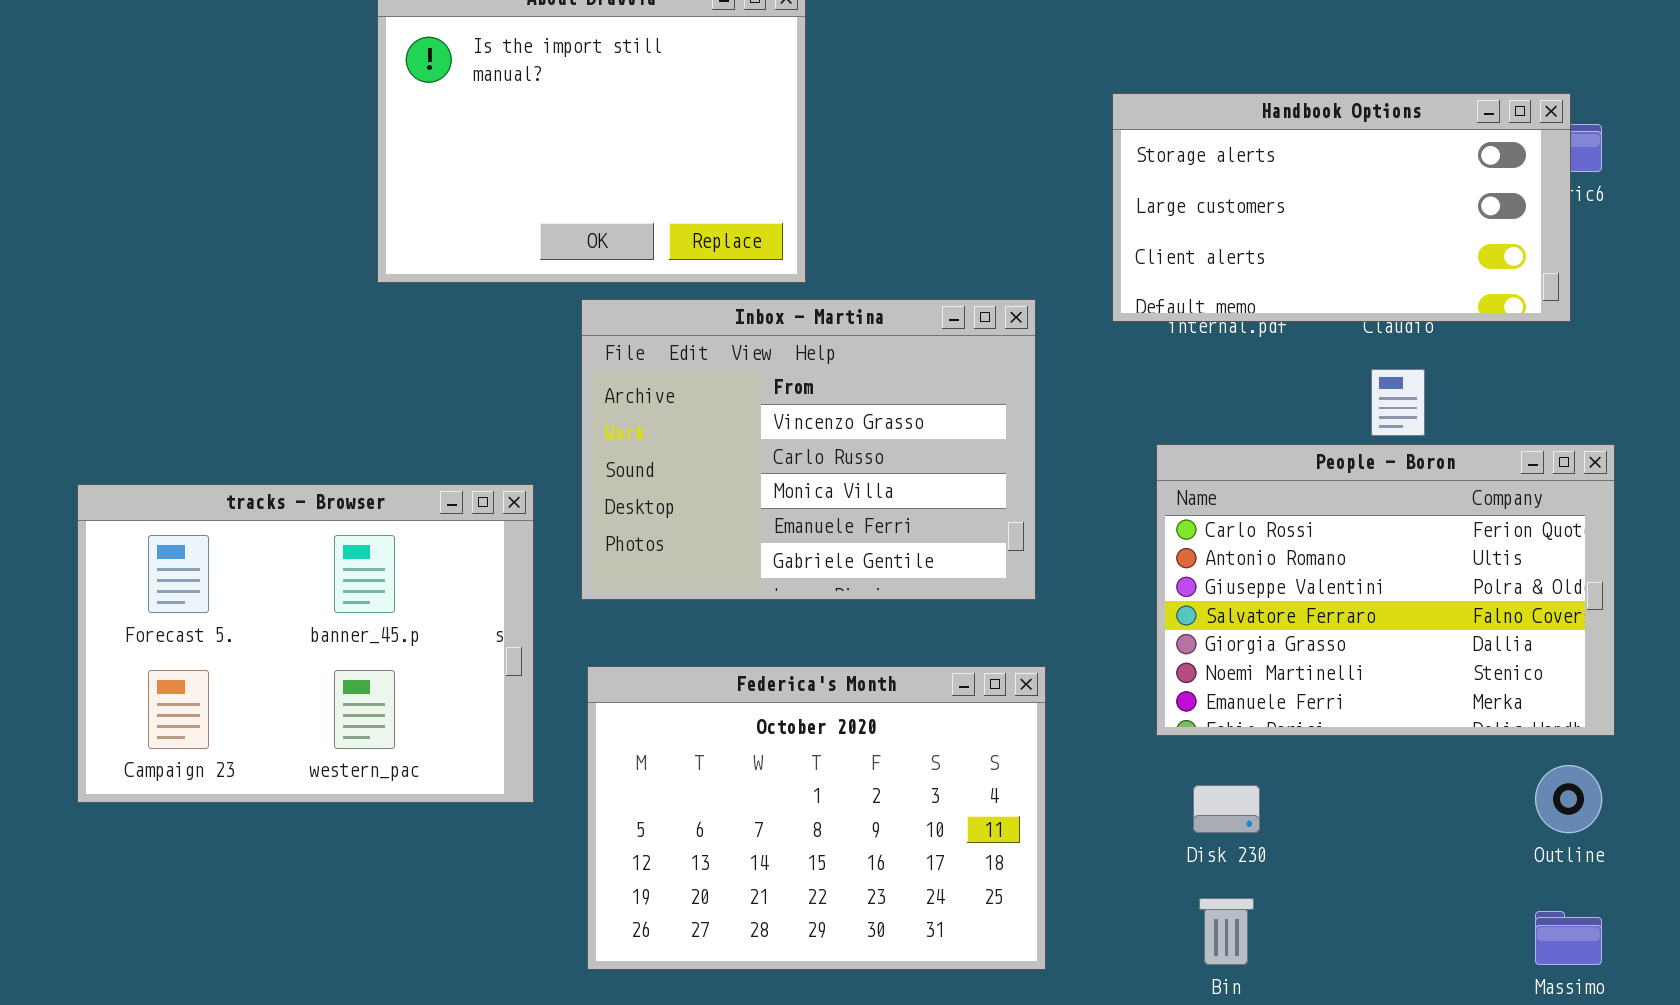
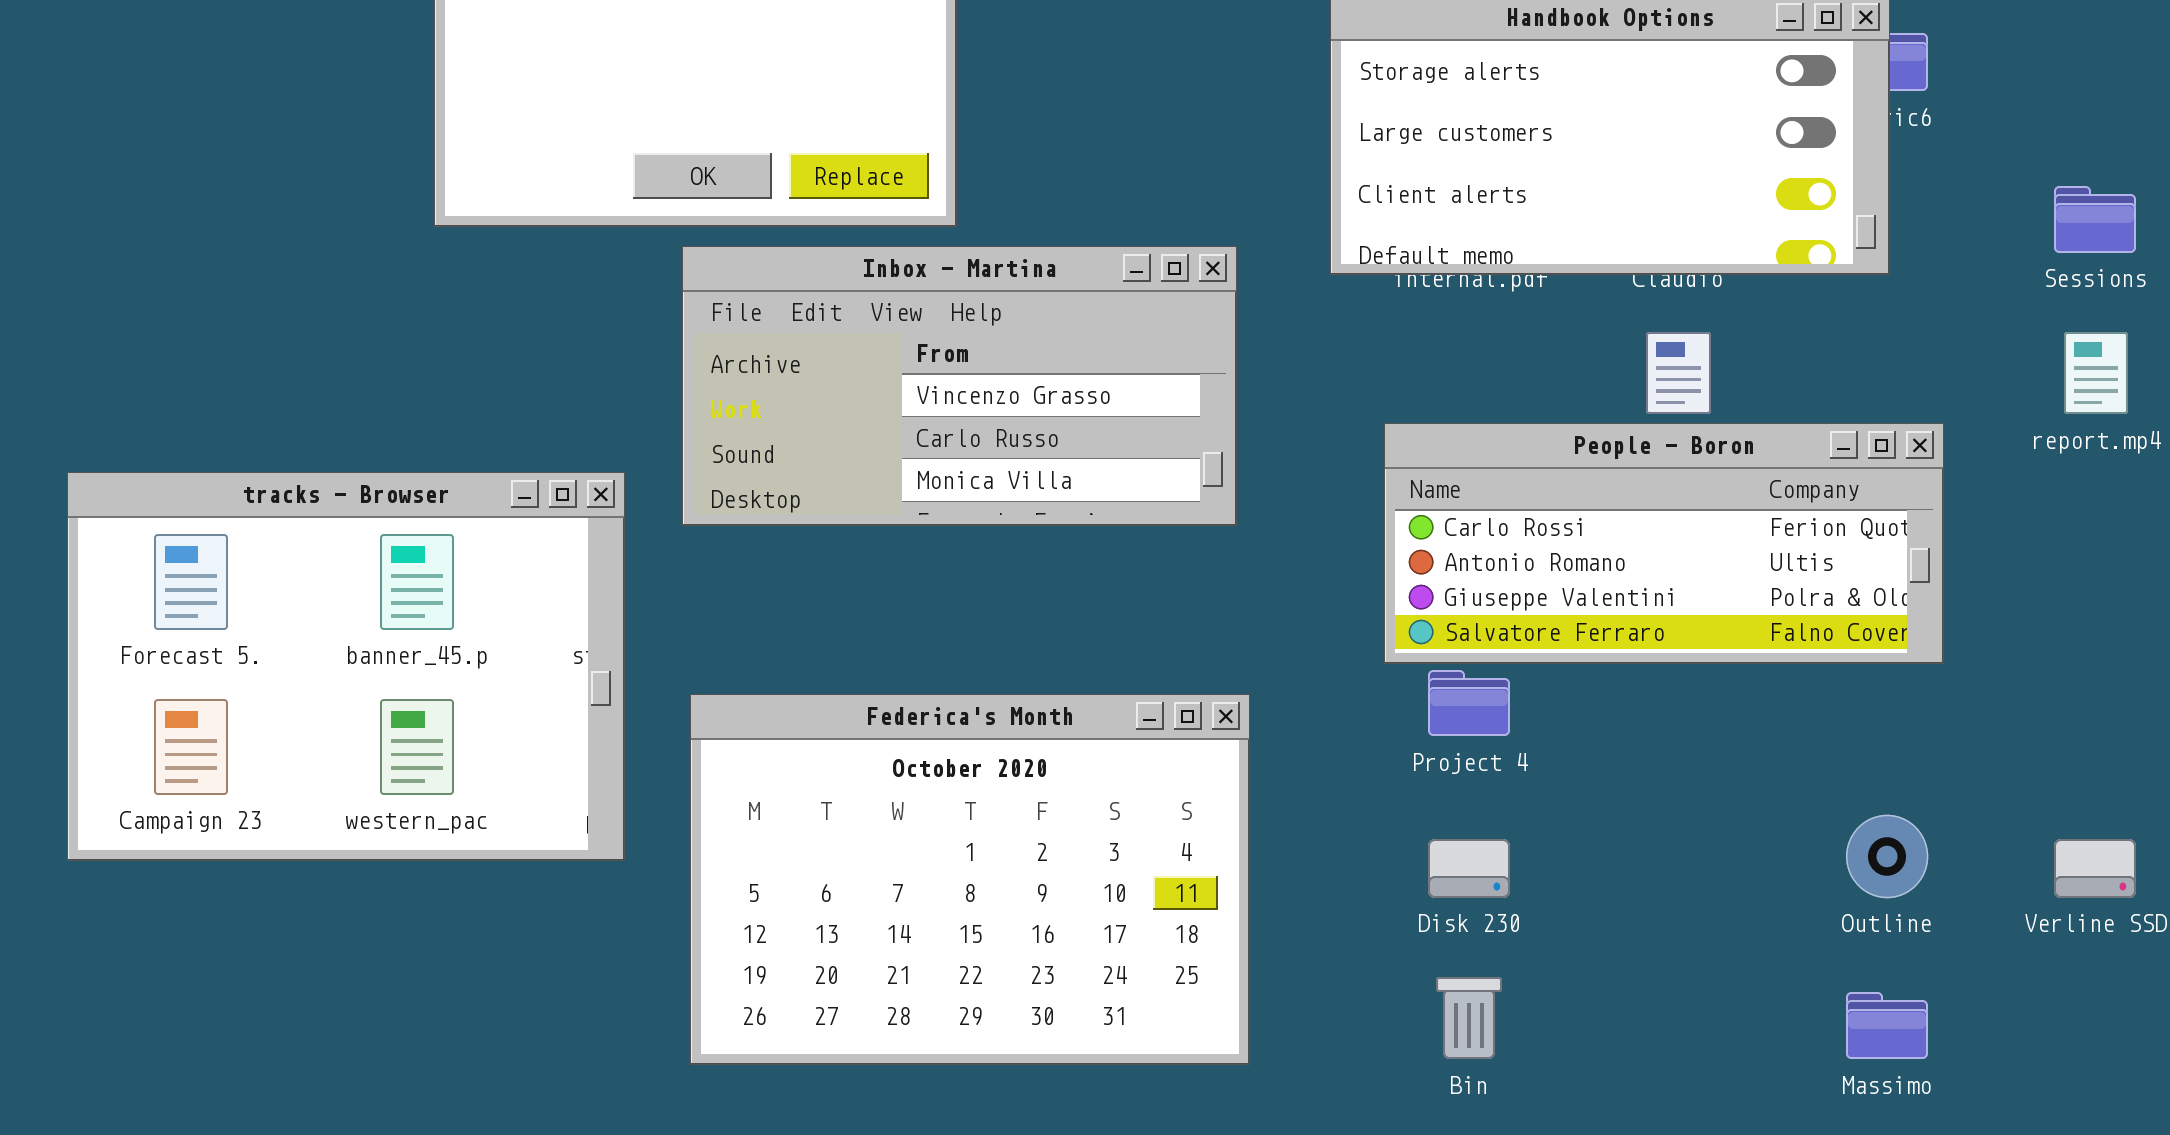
Inbox - Martina: [581,299,1036,600] -> [682,246,1237,526], resized
People - Boron: [1156,444,1615,736] -> [1384,423,1944,664], resized

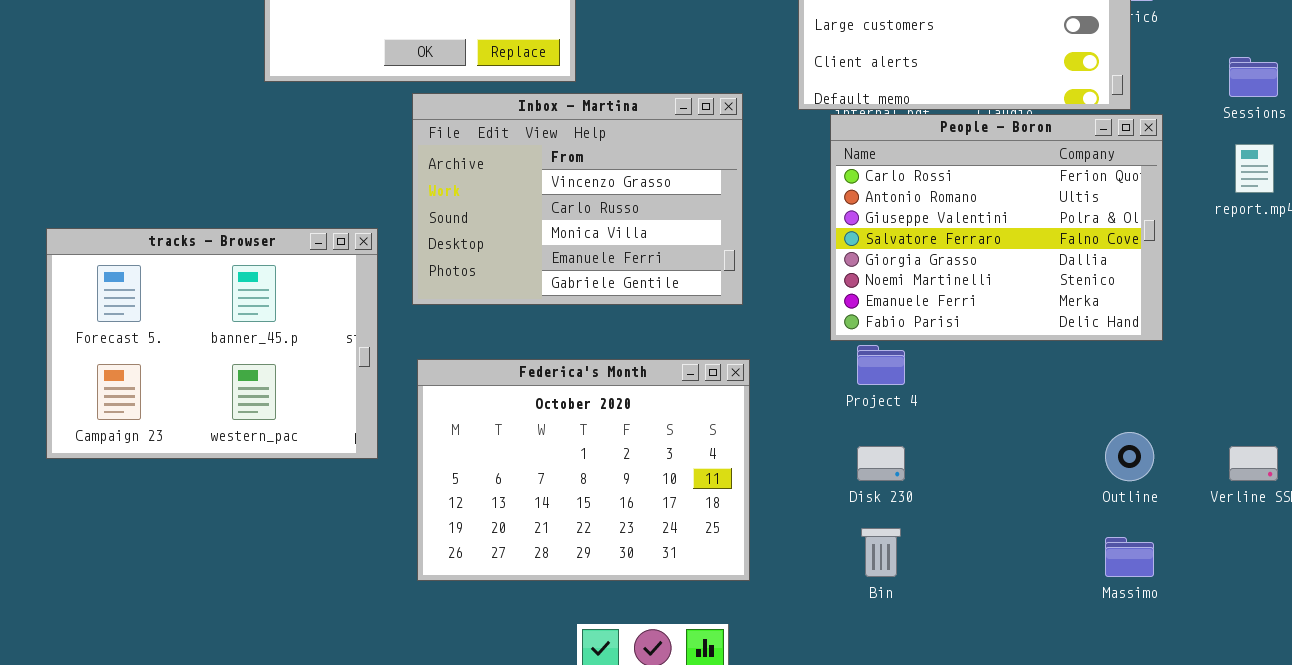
Inbox - Martina: [682,246,1237,526] -> [412,93,743,305], resized
People - Boron: [1384,423,1944,664] -> [830,114,1163,341], resized

